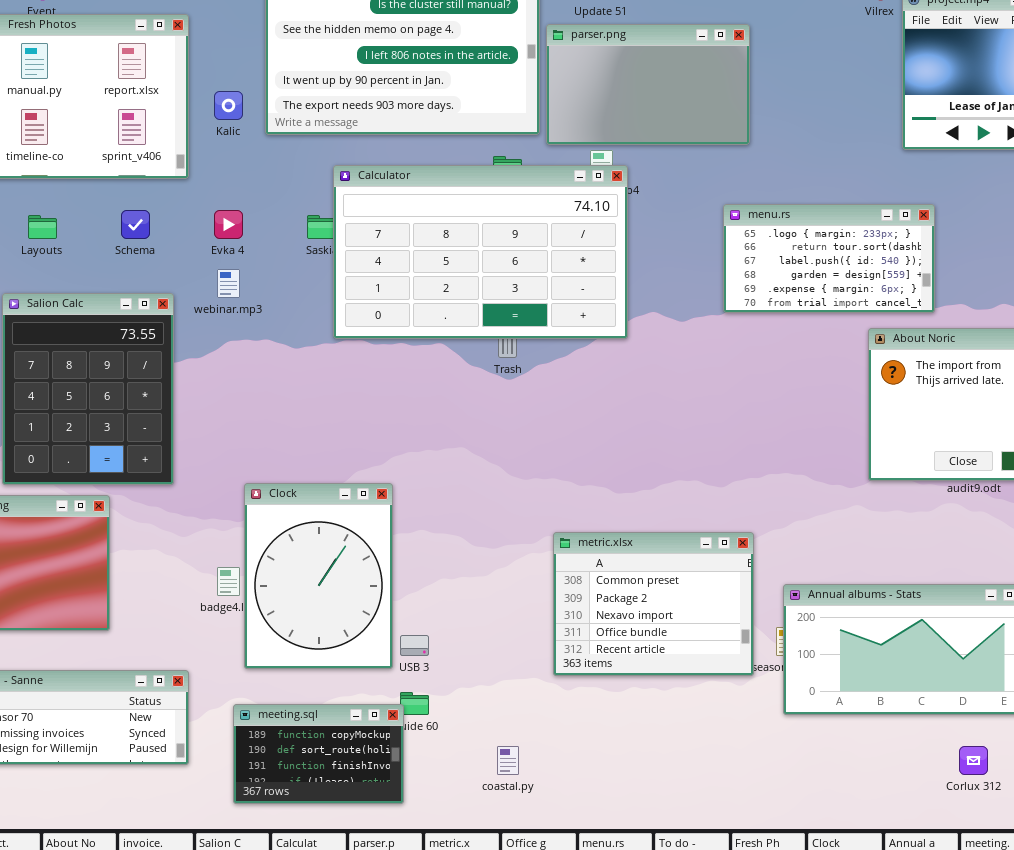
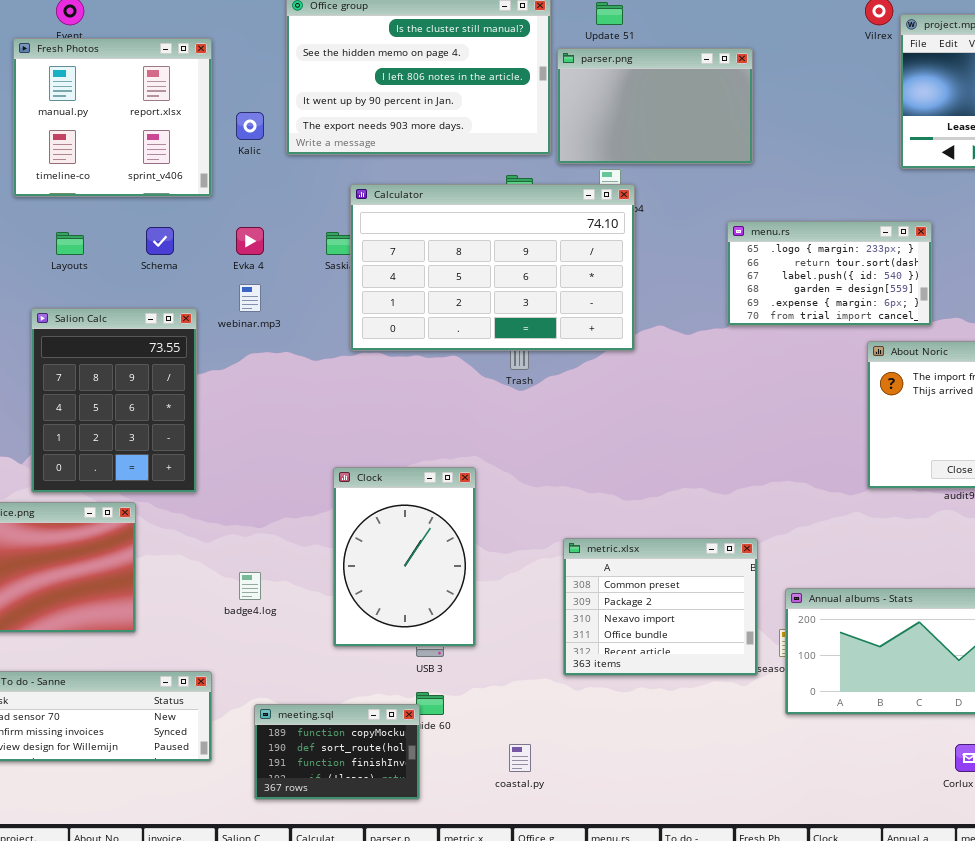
Clock: [244,483,393,669] -> [333,467,476,647], moved

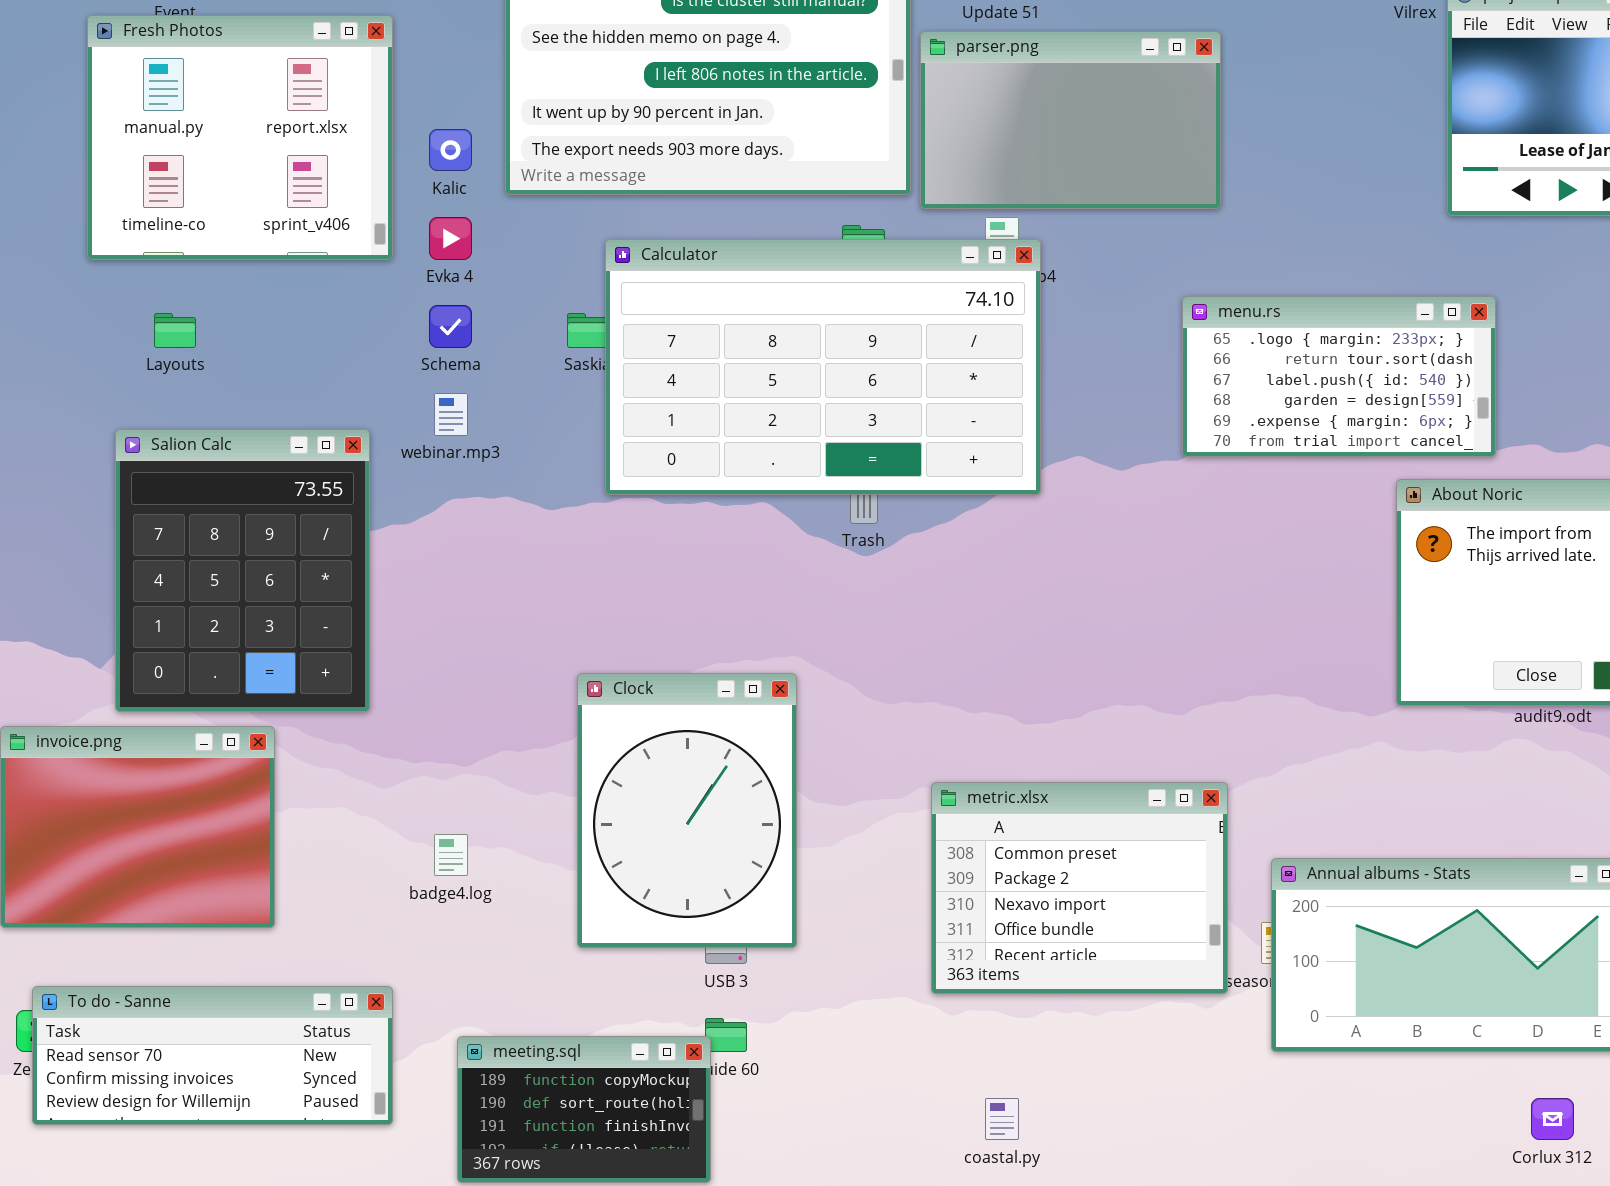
Schema: [146,227,174,255] -> [429,305,472,348], moved
Evka 4: [236,227,264,255] -> [429,217,472,260], moved
coastal.py: [509,744,531,772] -> [985,1098,1019,1140], moved

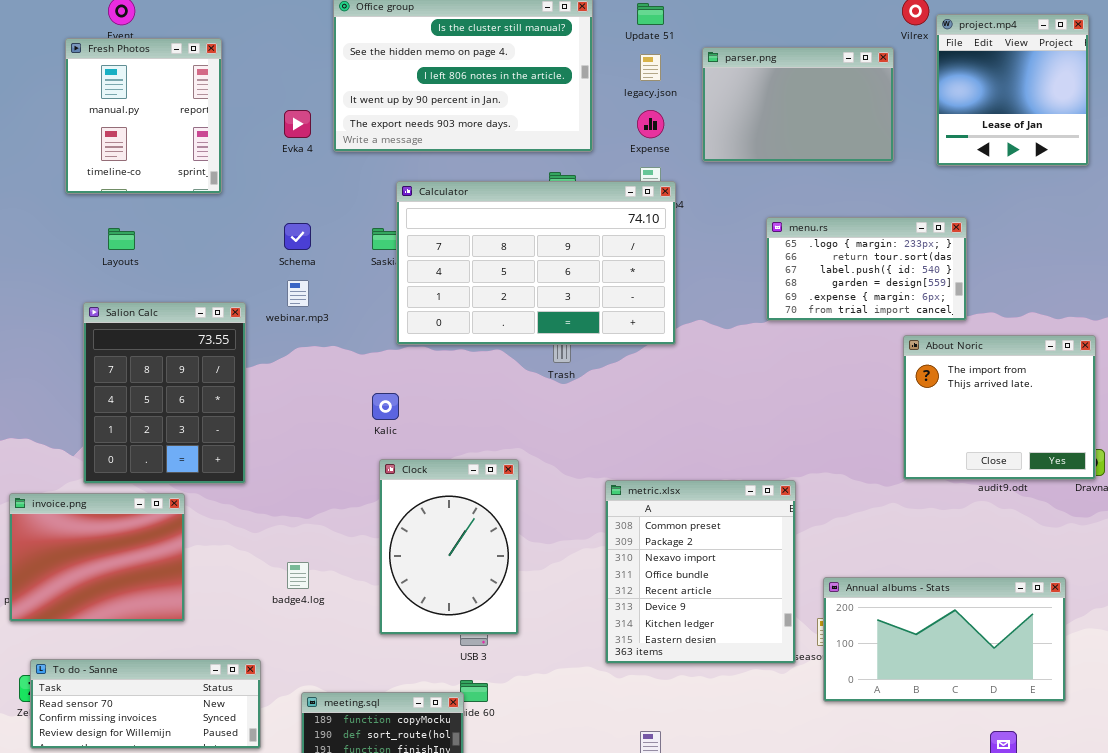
Fresh Photos: [87,15,393,260] -> [65,38,222,194], resized
parser.png: [920,31,1221,209] -> [702,47,894,162], moved
Kalic: [429,129,472,171] -> [372,393,399,420], moved
Evka 4: [429,217,472,260] -> [284,110,311,138], moved
metric.xlsx: [931,782,1228,994] -> [605,480,796,664], resized

